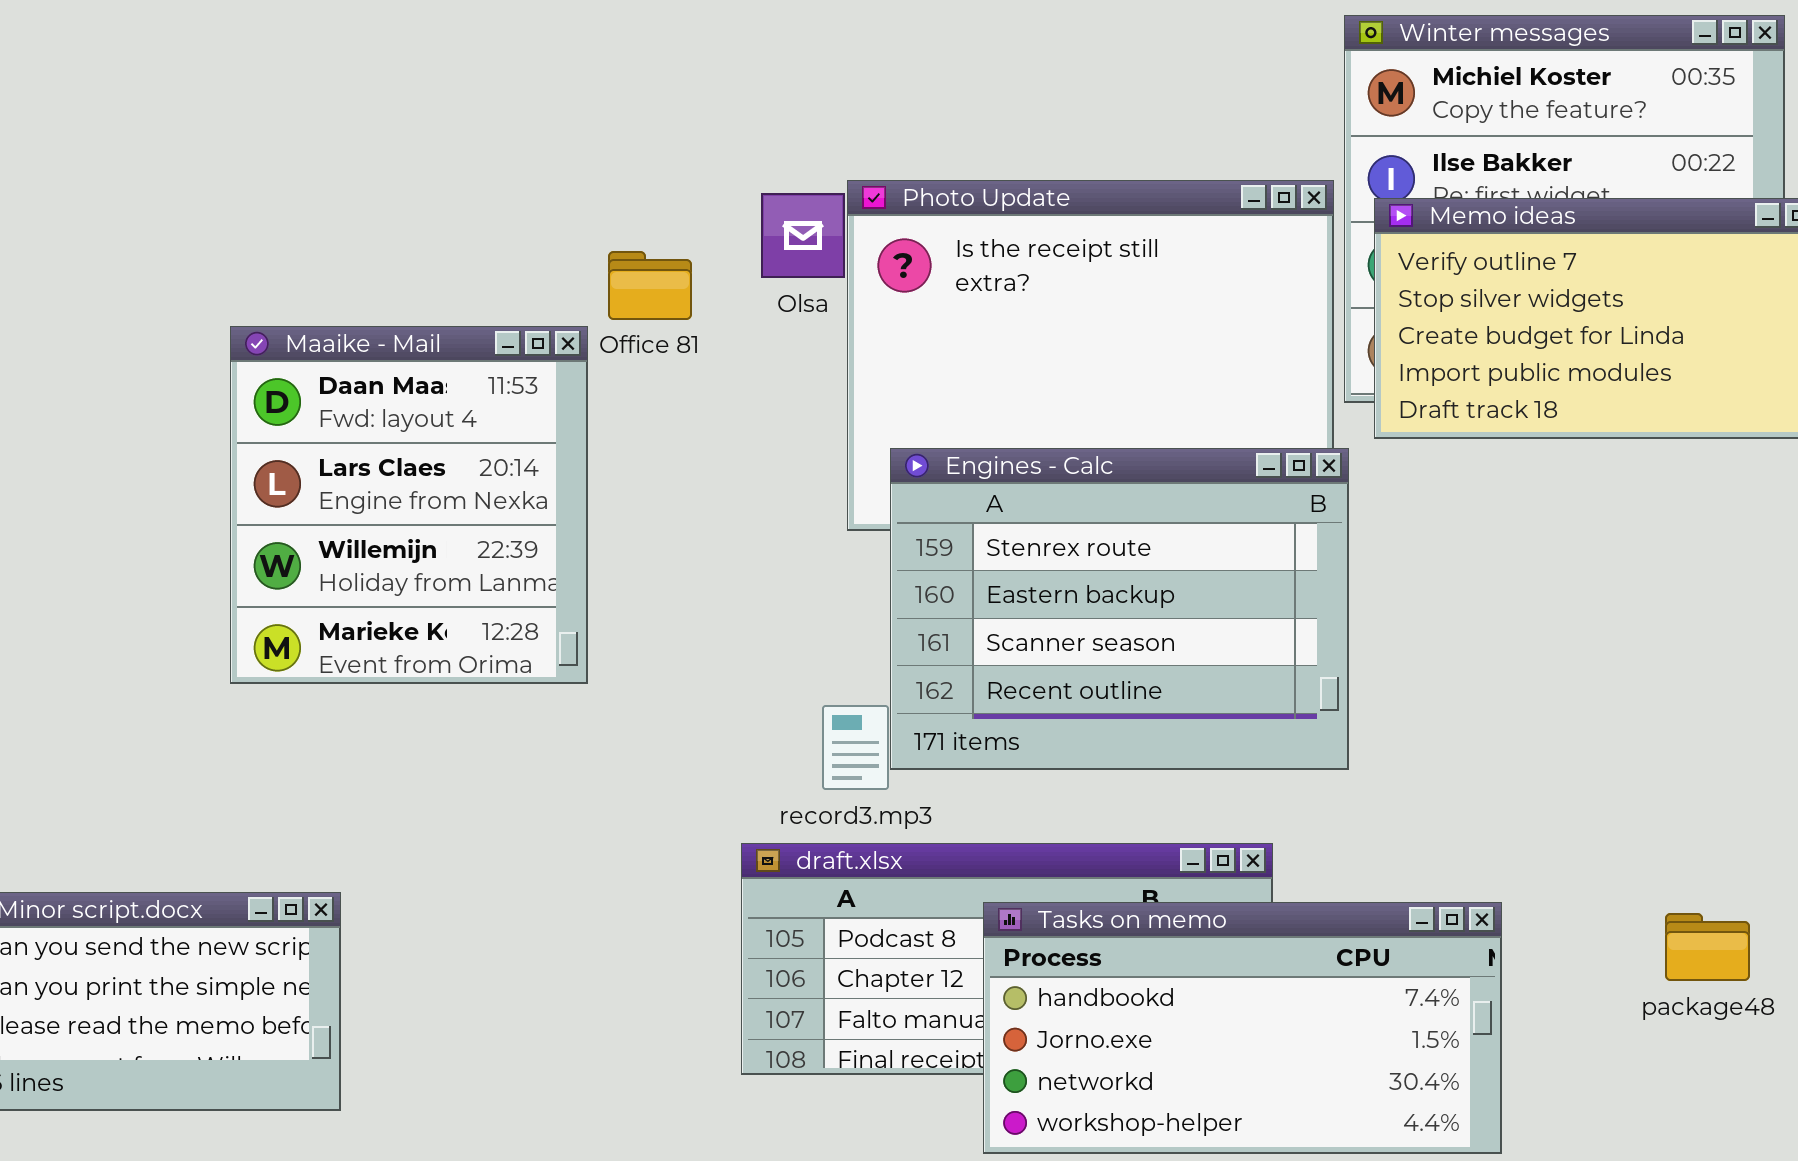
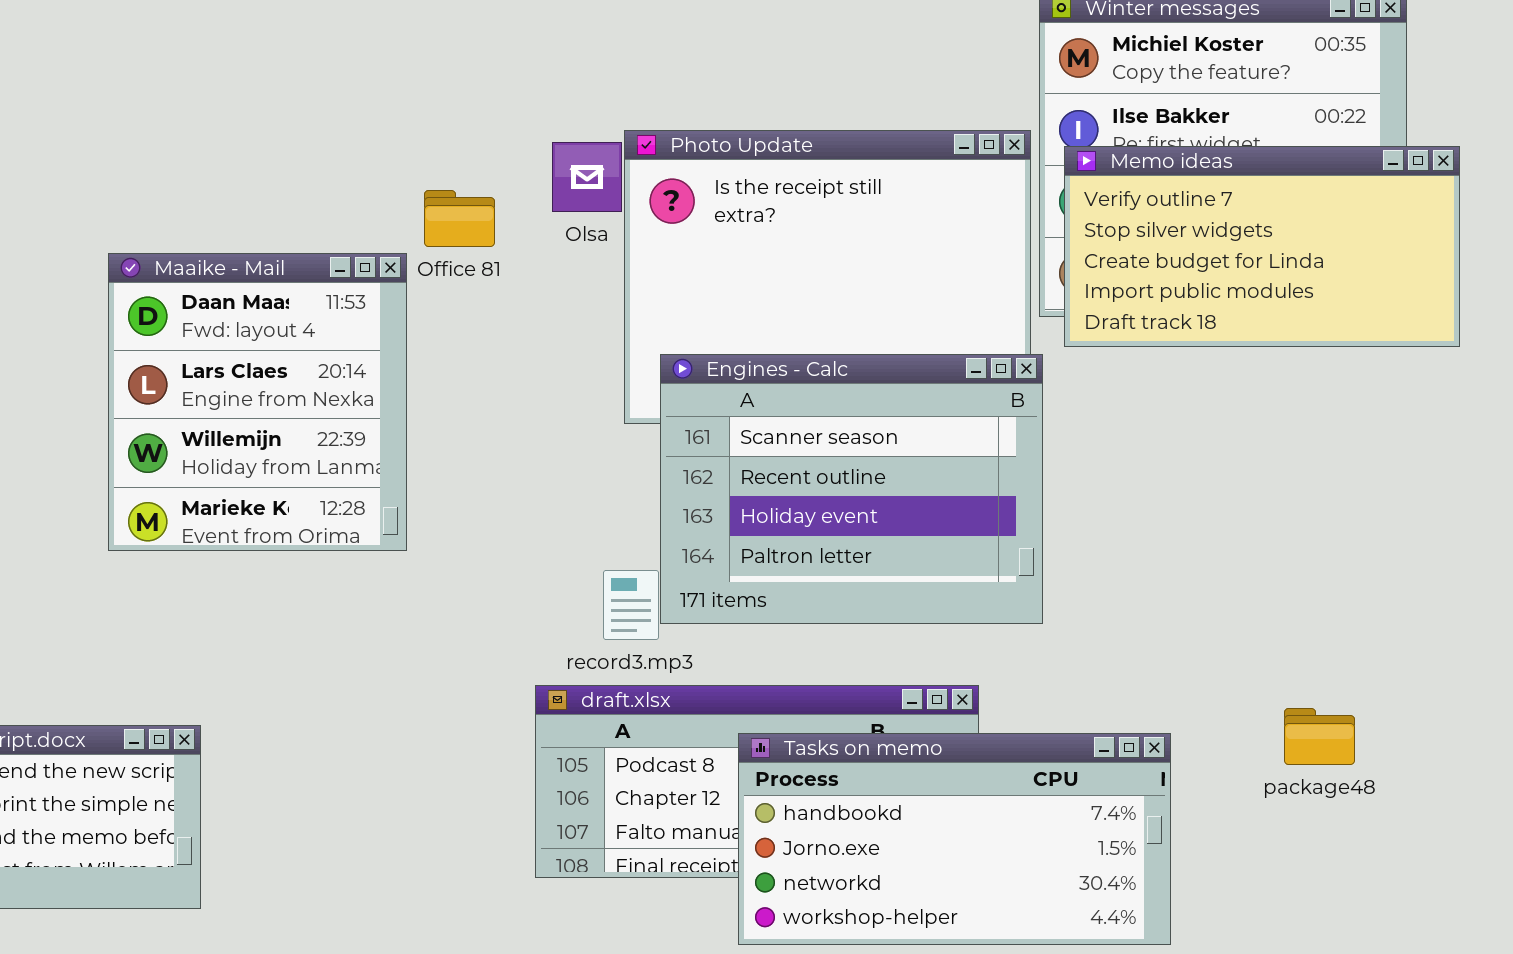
Engines - Calc: [890,448,1349,770] -> [660,354,1043,624], scrolled down 2 rows
package48: [1665,913,1750,981] -> [1284,708,1355,765], moved

